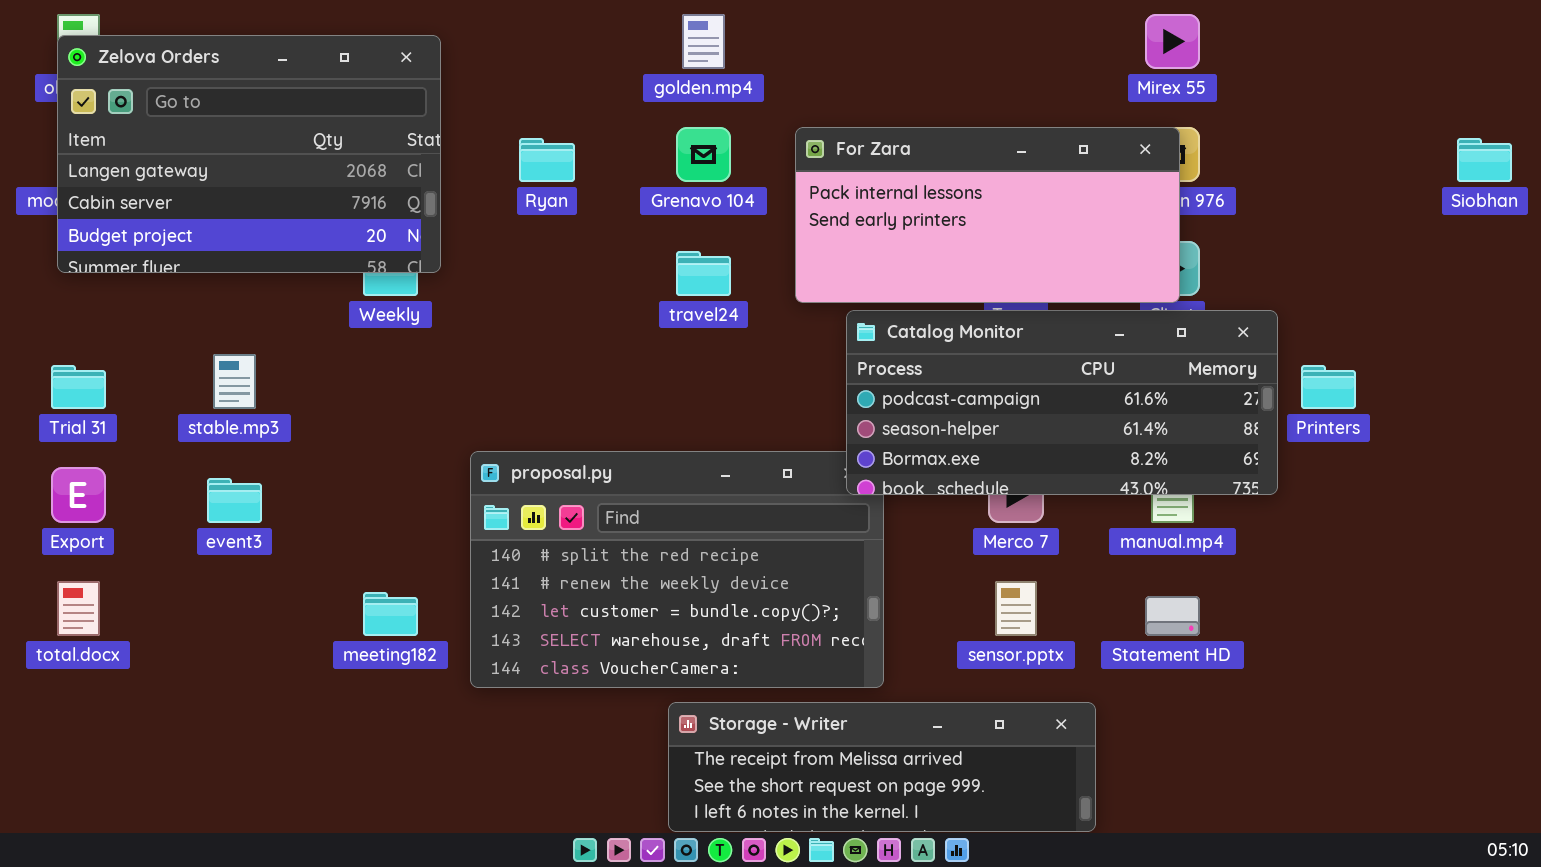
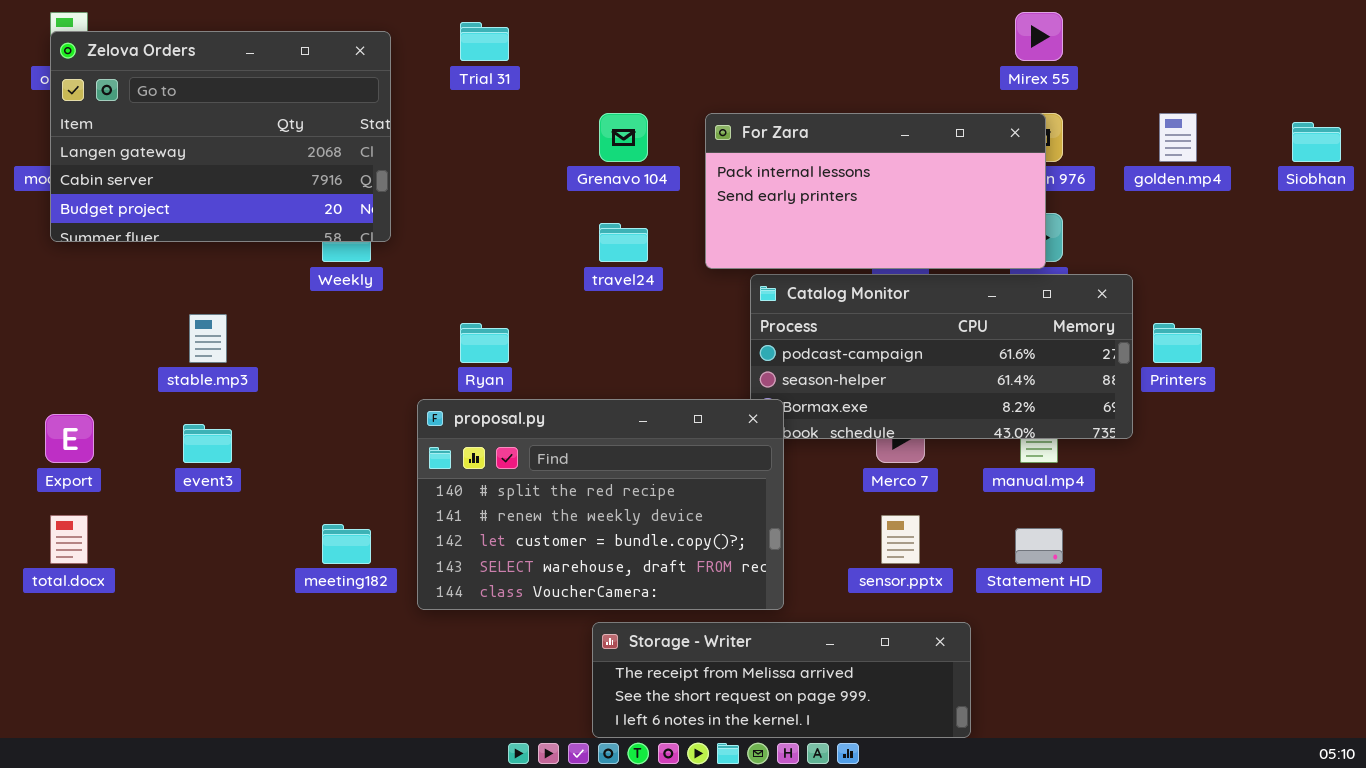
golden.mp4: [682,14,725,69] -> [1159,113,1197,162], moved
Ryan: [519,138,575,182] -> [460,323,509,363], moved
Trial 31: [51,365,106,409] -> [460,22,509,61], moved
proposal.py: [470,451,884,688] -> [417,399,784,610], raised

